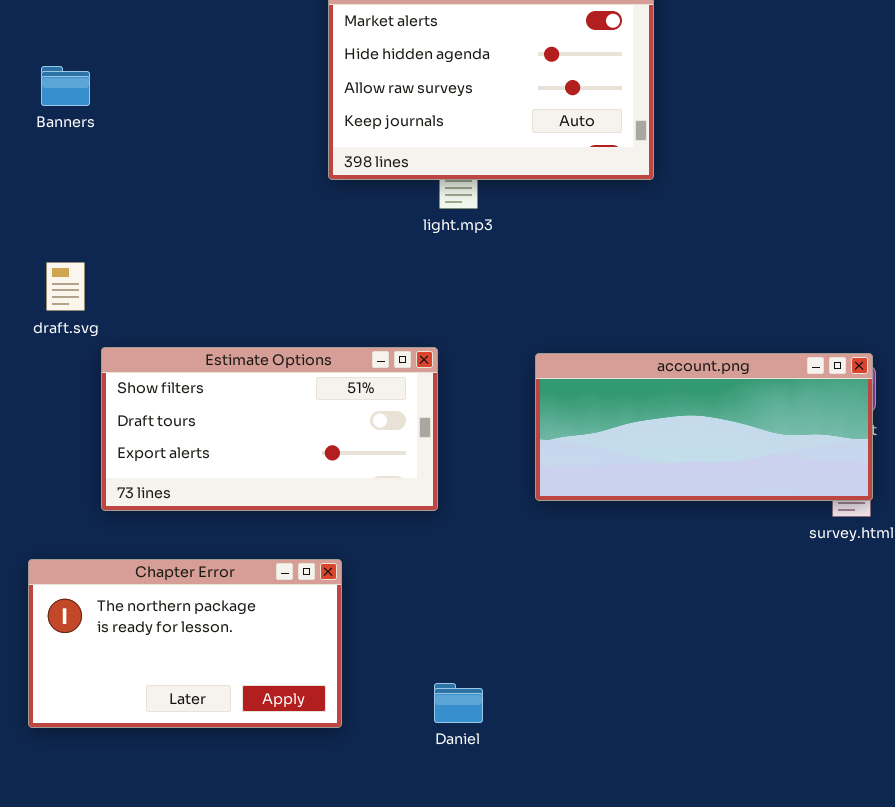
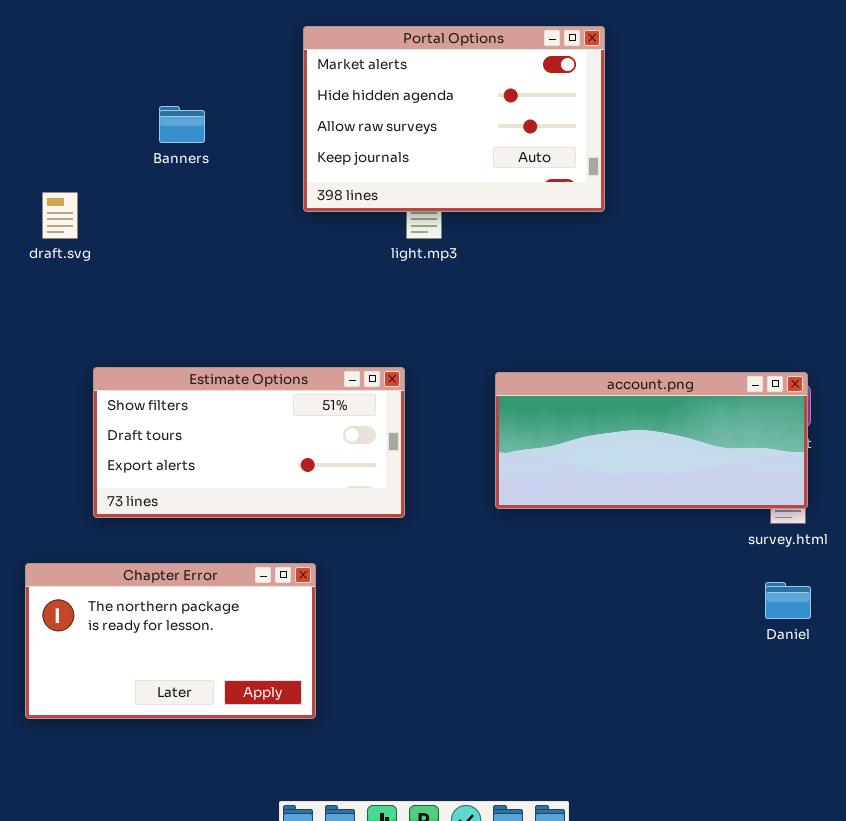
Banners: [41,66,90,106] -> [159,106,205,143], moved
draft.svg: [46,262,85,311] -> [42,192,78,239], moved
Daniel: [434,683,483,723] -> [765,582,811,619], moved

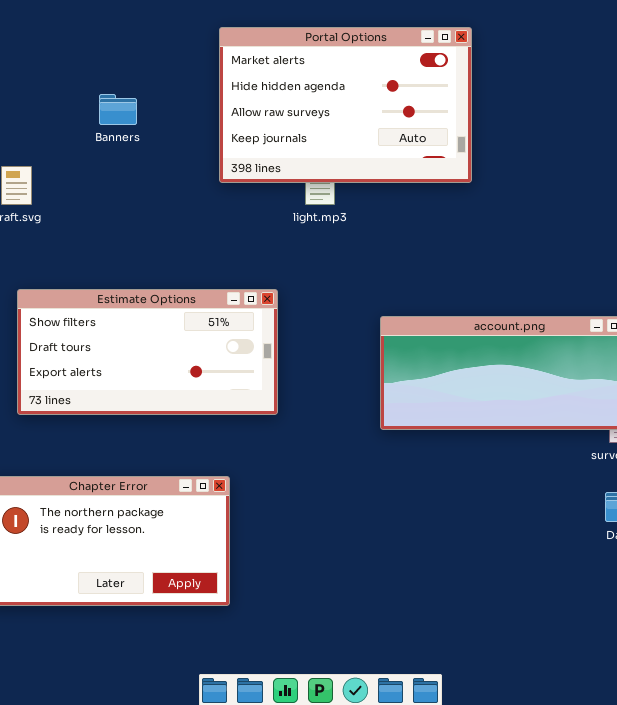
Estimate Options: [93,367,405,518] -> [17,289,278,415], moved

